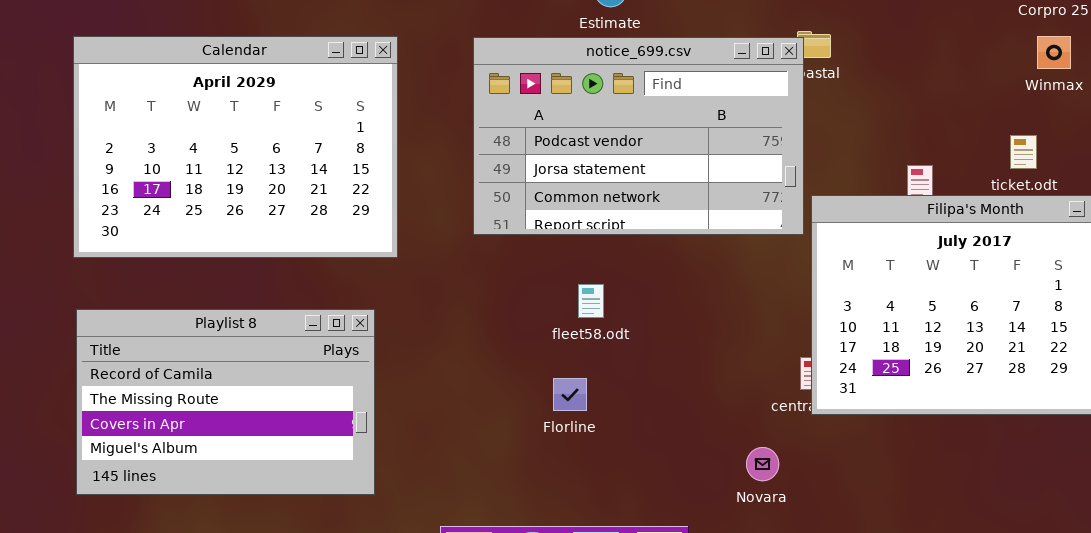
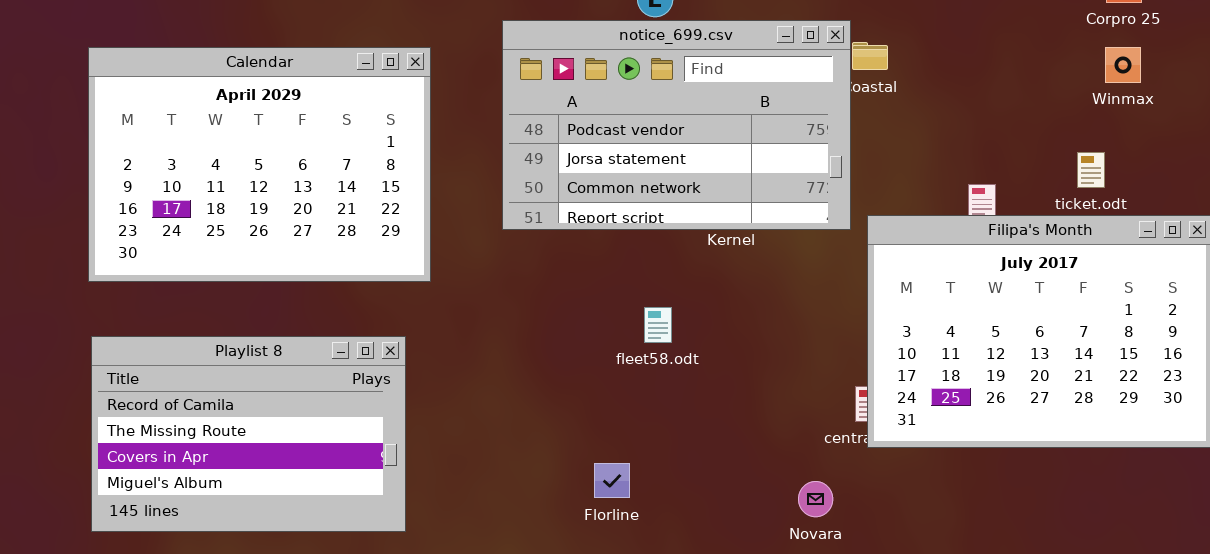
notice_699.csv: [473,37,804,235] -> [502,20,851,230], moved
fleet58.odt: [578,284,604,318] -> [644,307,672,343], moved
Florline: [553,378,587,411] -> [594,463,630,498], moved

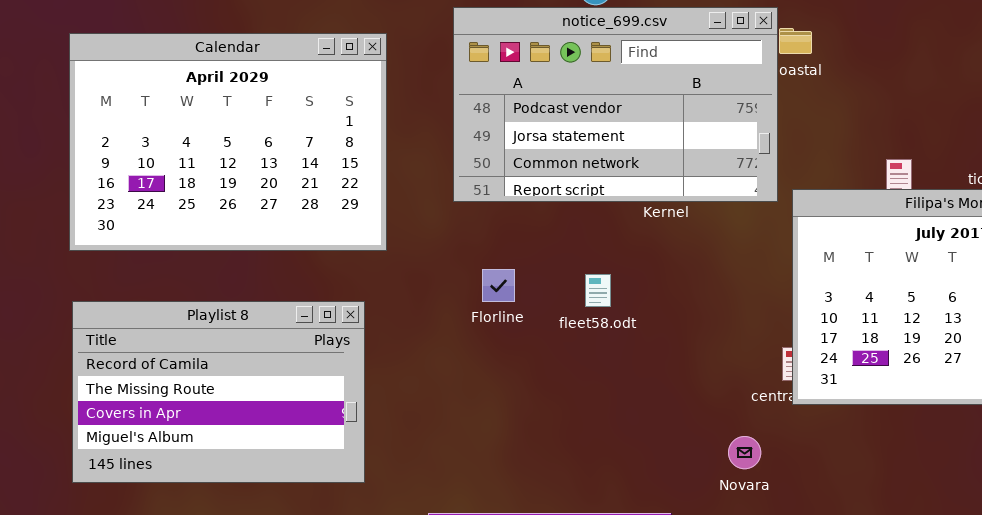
Florline: [594,463,630,498] -> [482,269,515,302], moved

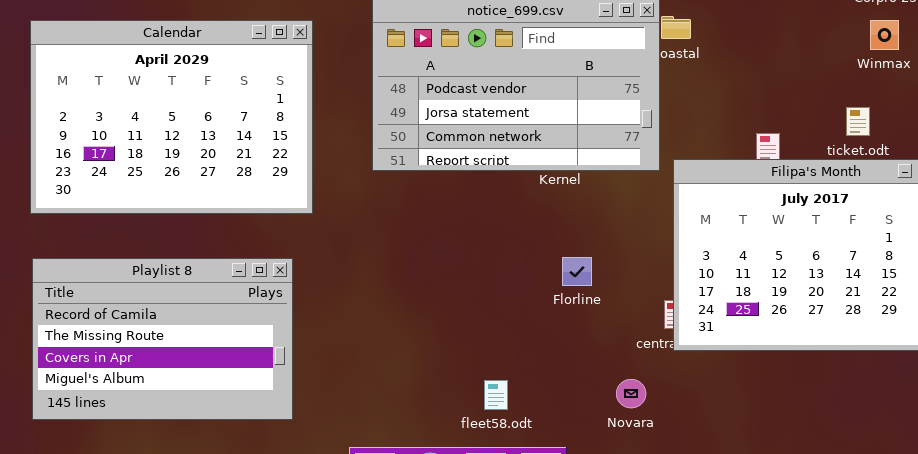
Florline: [482,269,515,302] -> [562,257,592,286], moved
fleet58.odt: [585,274,611,307] -> [484,380,508,410], moved

